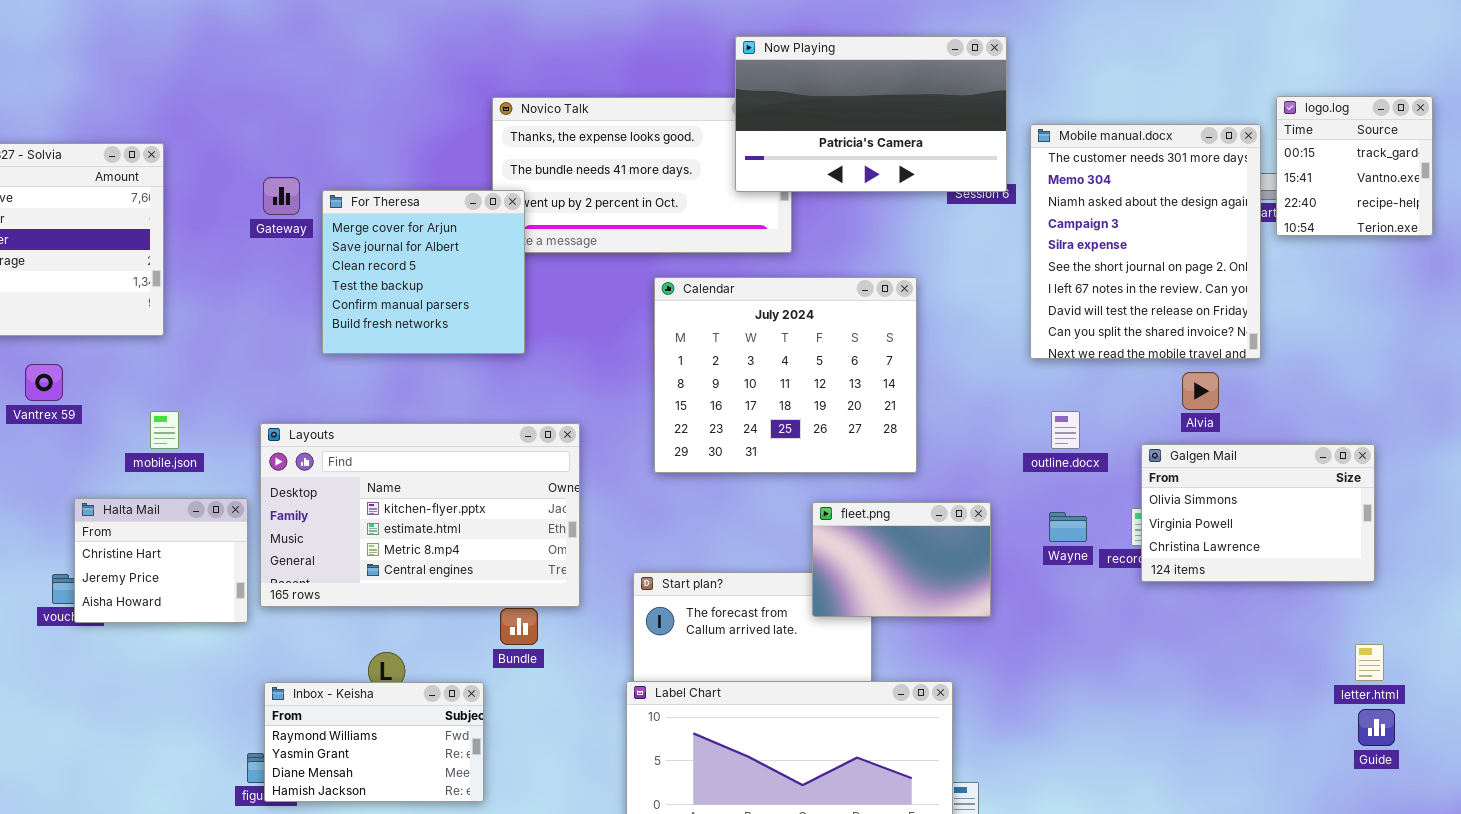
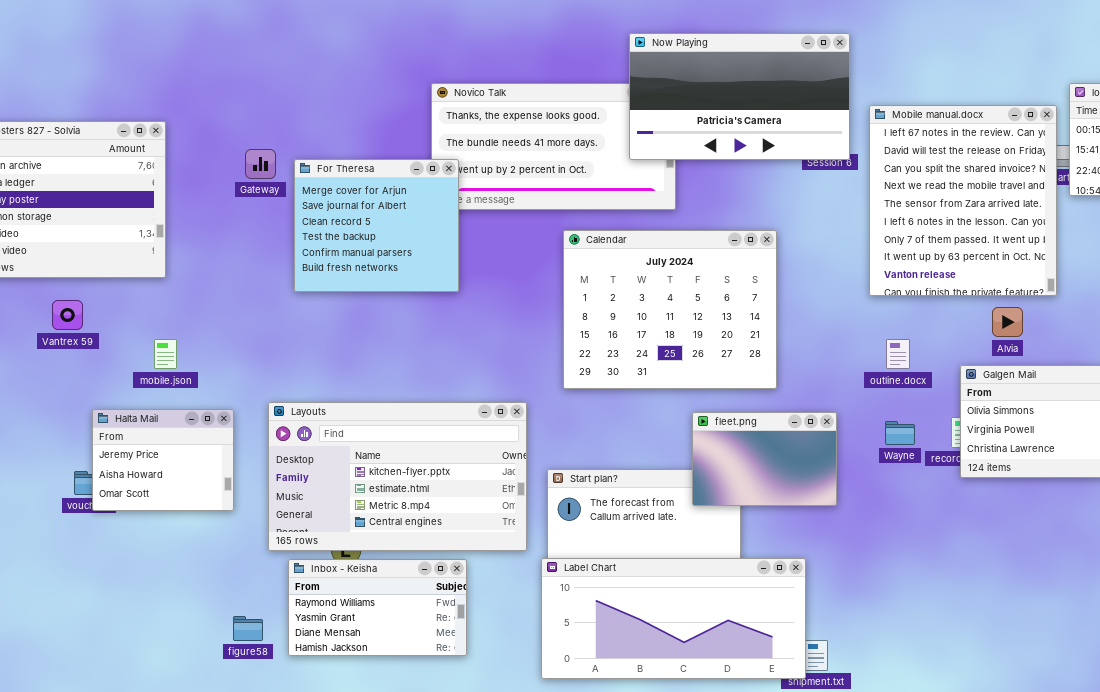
Mobile manual.docx: [1030,124,1261,359] -> [869,105,1057,296], scrolled down 6 rows
Layouts: [260,423,580,607] -> [268,402,527,551], moved
Halta Mail: [74,498,248,623] -> [92,409,234,511], scrolled down 1 row
Inbox - Keisha: [264,682,484,802] -> [288,559,467,656], moved

